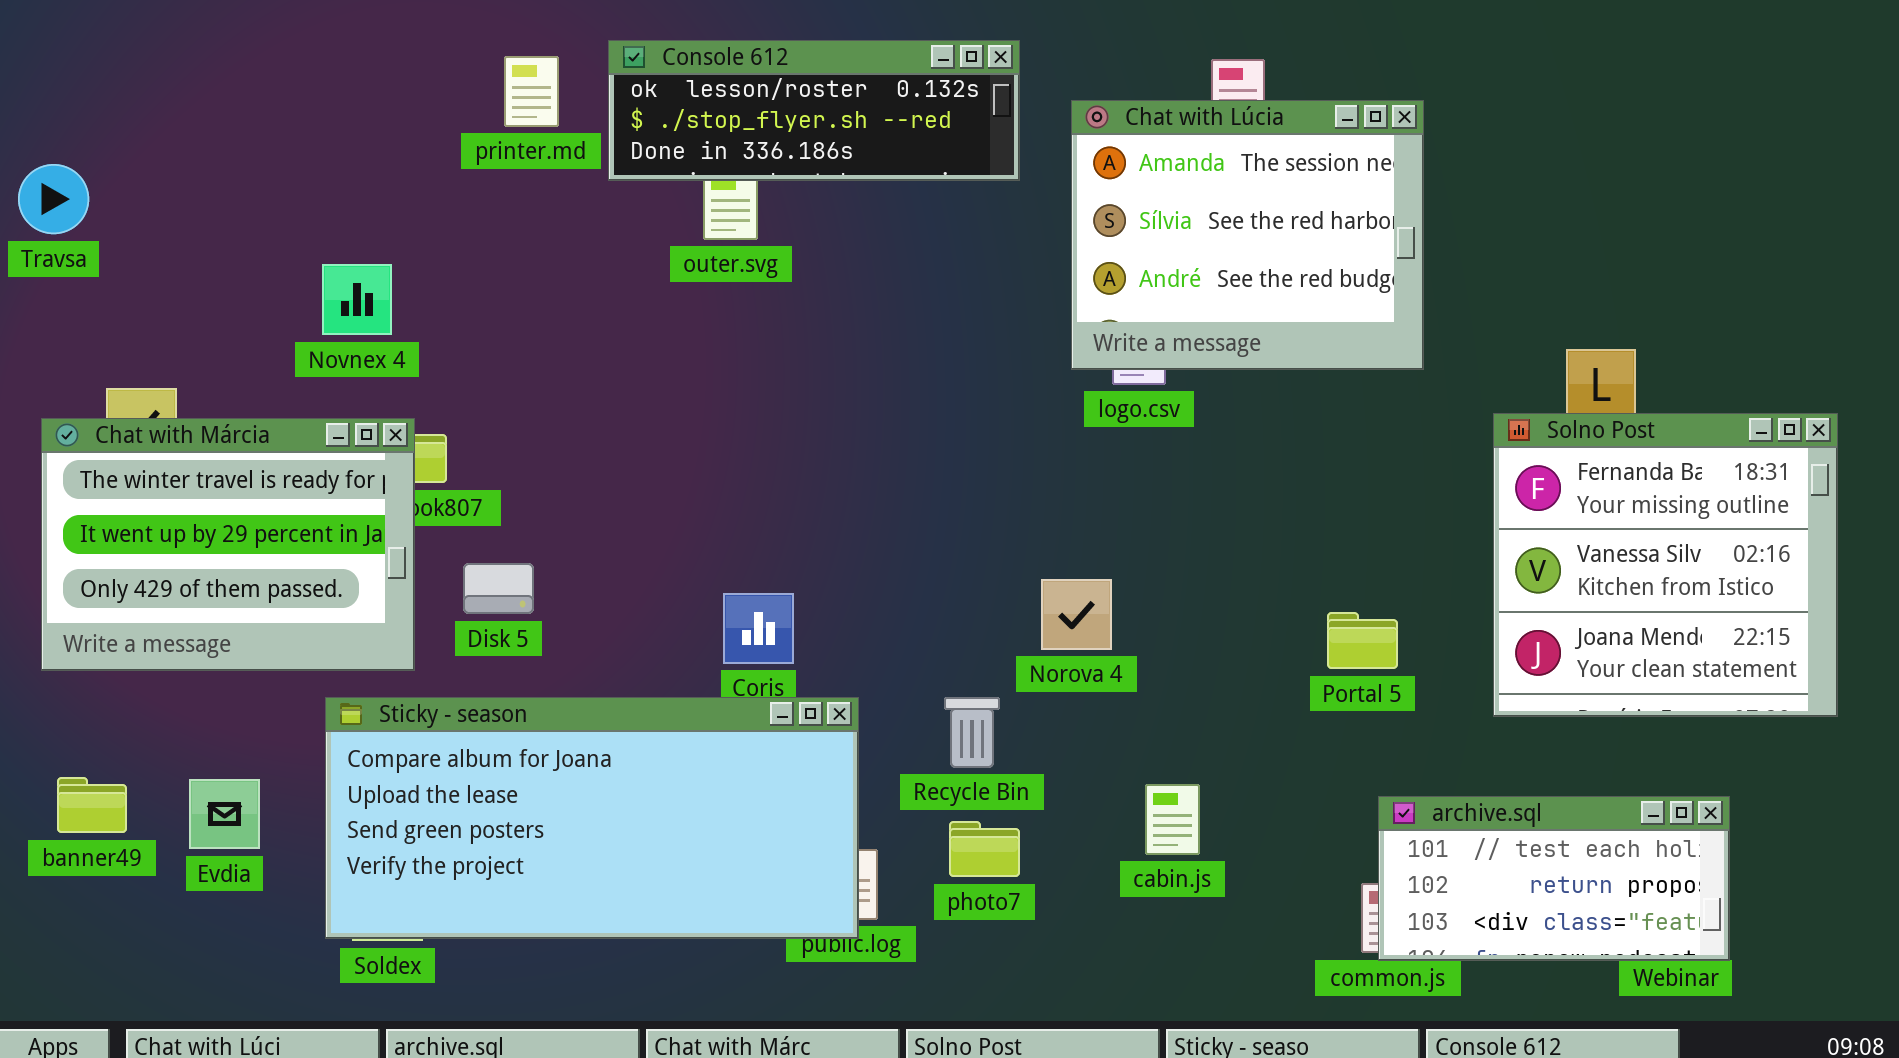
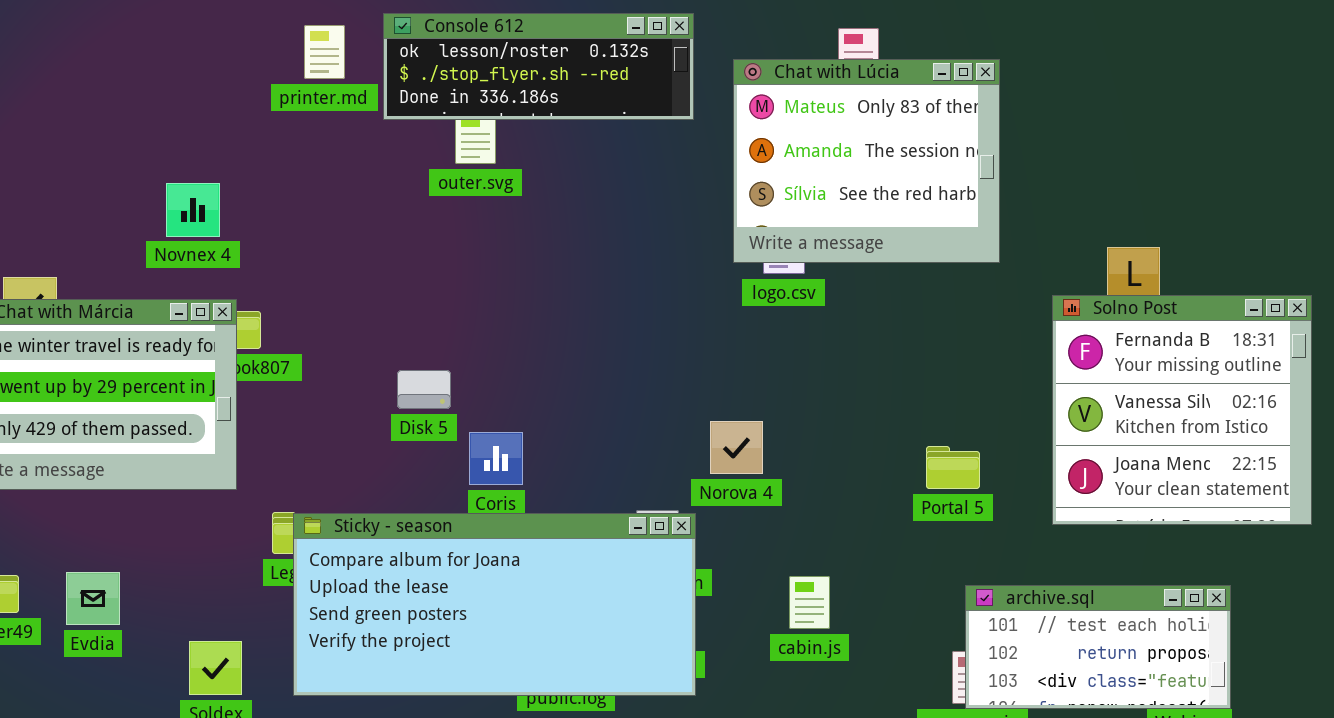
Chat with Lúcia: [1071,100,1424,370] -> [733,59,1000,263], scrolled up 1 row
Disk 5: [463,563,534,614] -> [397,370,451,409], moved
Sticky - season: [325,697,859,939] -> [293,513,696,696], moved

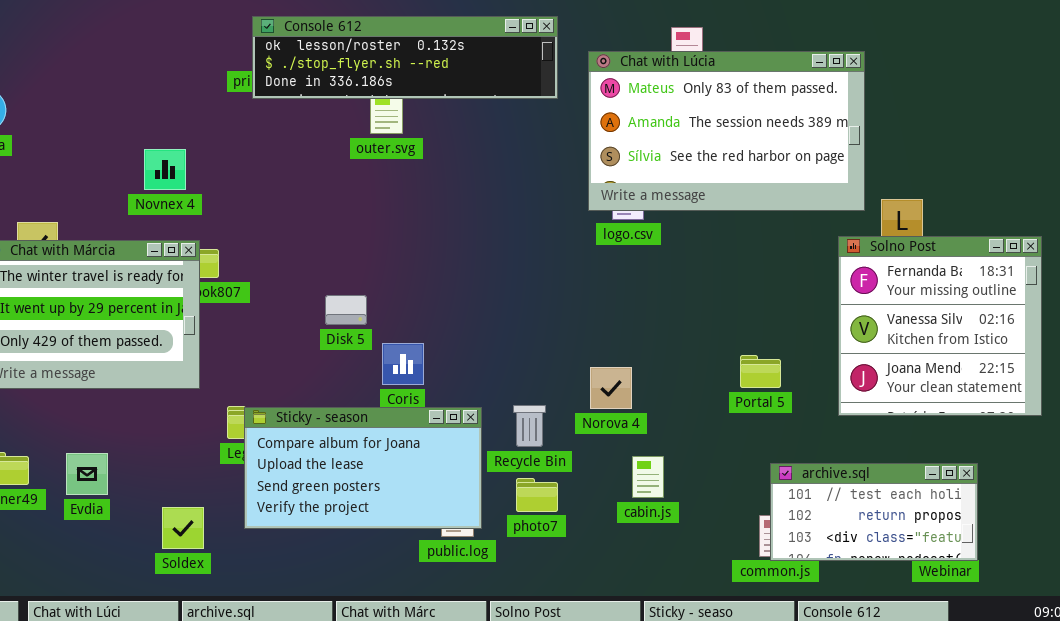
Console 612: [383,13,694,120] -> [252,16,558,99], resized
Chat with Lúcia: [733,59,1000,263] -> [588,51,865,211], resized
Norova 4: [710,421,763,474] -> [590,367,632,409], moved
Sticky - season: [293,513,696,696] -> [244,407,482,529], resized

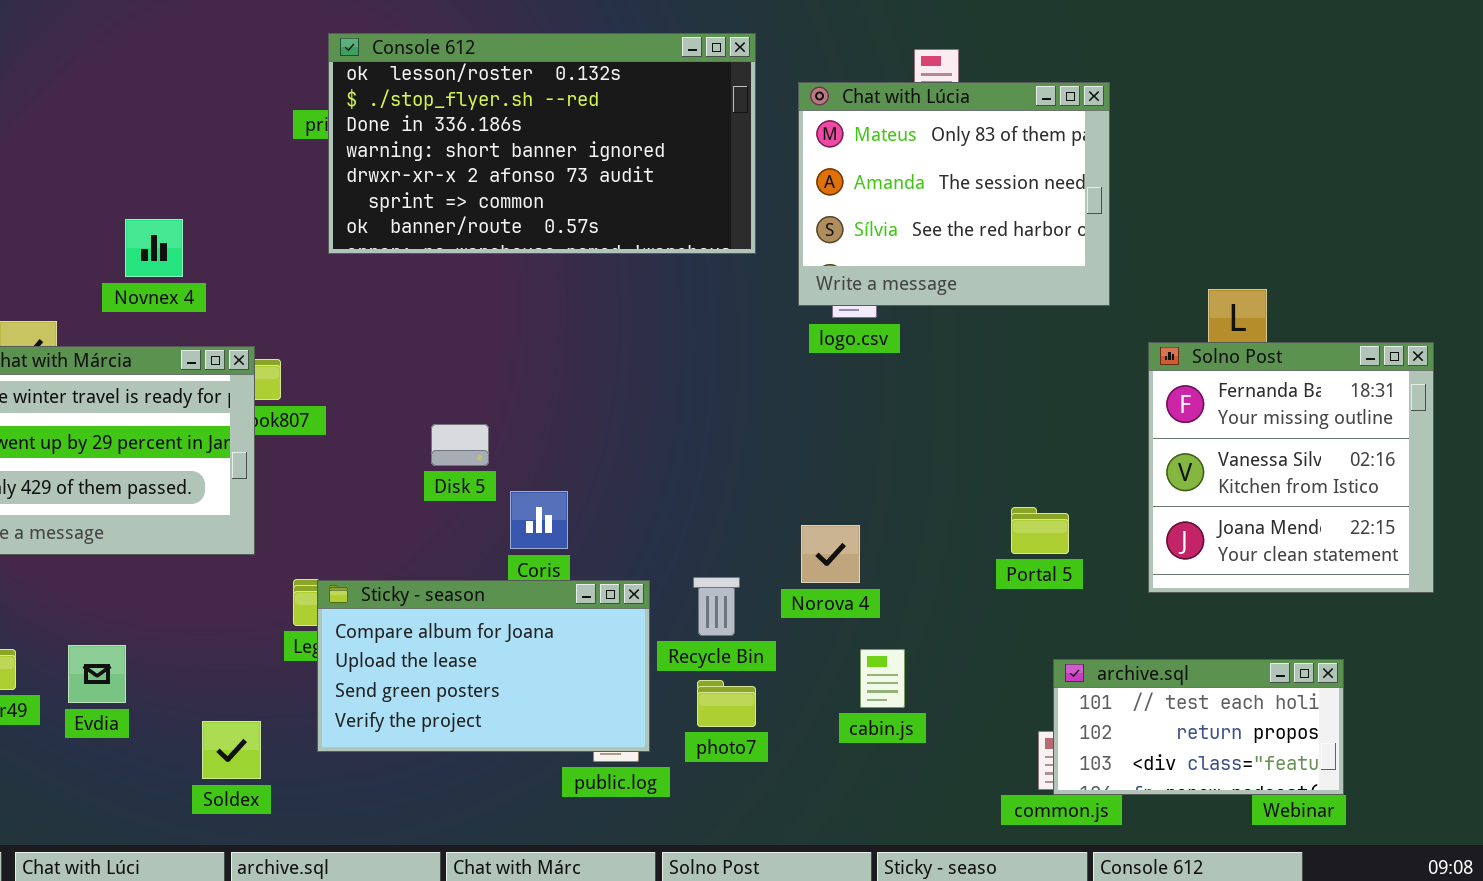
Console 612: [252,16,558,99] -> [328,33,756,254], resized
Chat with Lúcia: [588,51,865,211] -> [798,82,1110,306], resized
Novnex 4: [144,149,186,190] -> [125,219,183,277], moved

